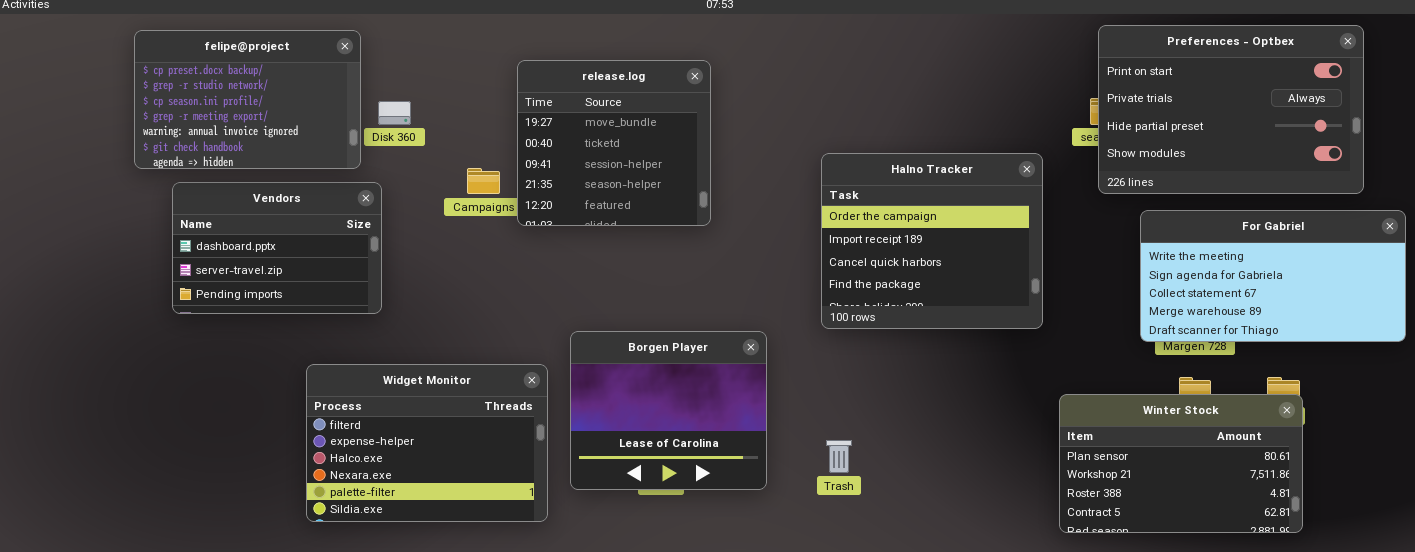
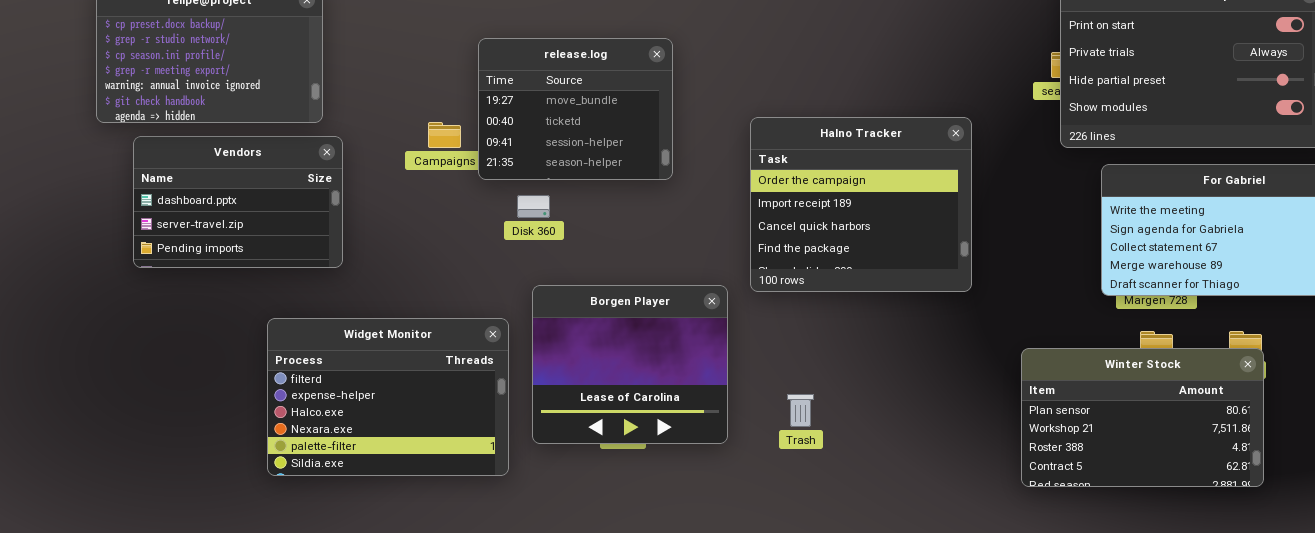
release.log: [517,60,711,226] -> [478,38,673,180], resized
Disk 360: [378,101,411,125] -> [517,195,550,218], moved
Halno Tracker: [821,153,1043,329] -> [750,117,972,292], moved

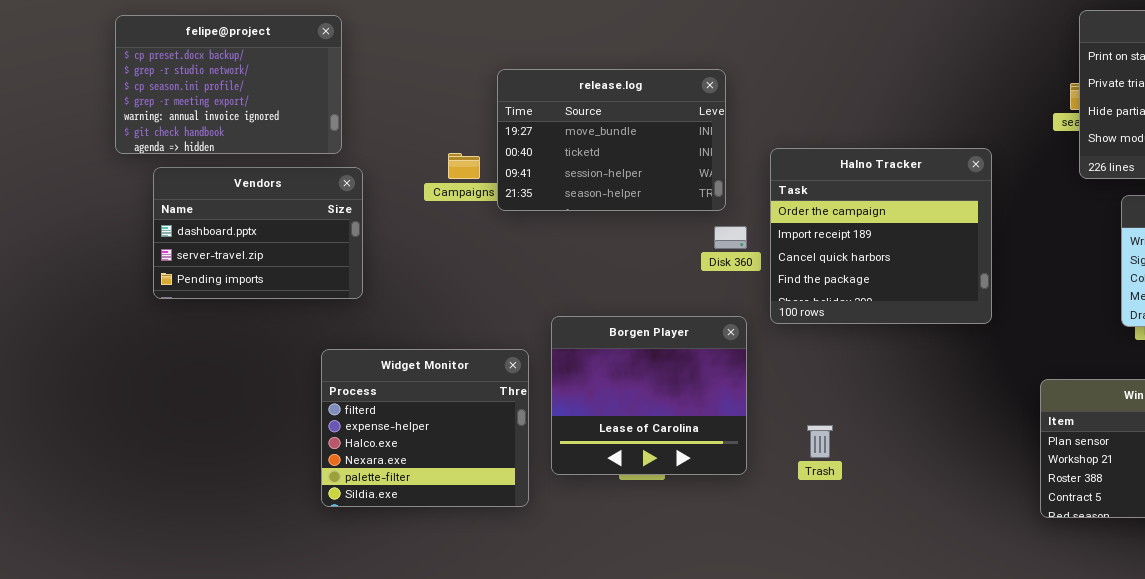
release.log: [478,38,673,180] -> [497,69,726,211], resized
Disk 360: [517,195,550,218] -> [714,226,747,249], moved
Widget Monitor: [267,318,509,476] -> [321,349,529,507], resized

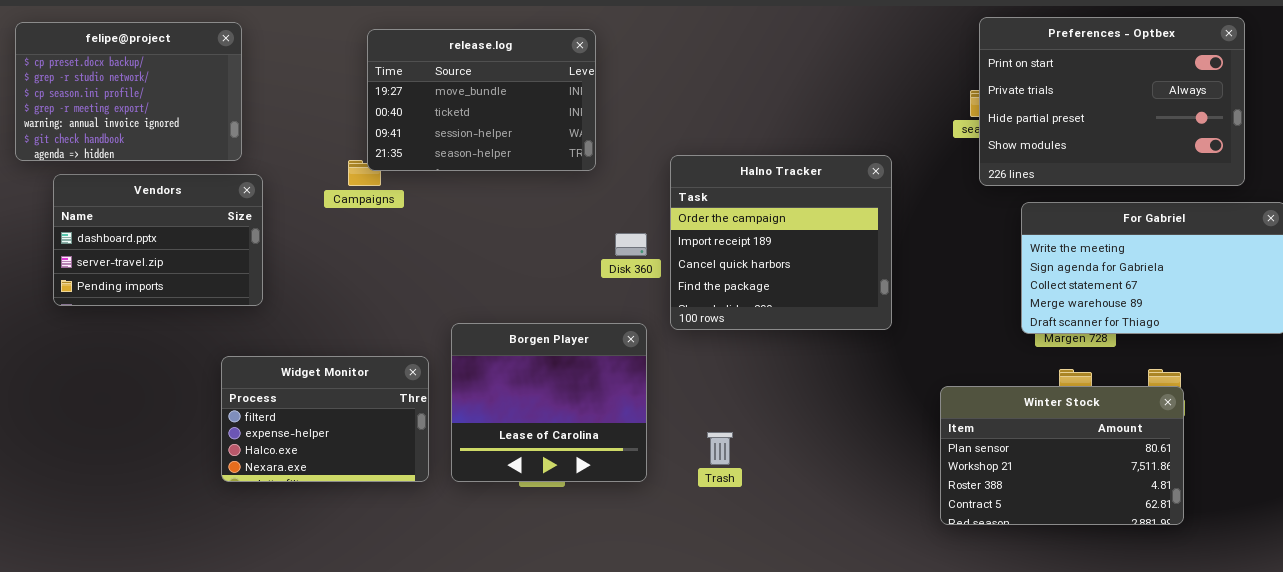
release.log: [497,69,726,211] -> [367,29,596,171], moved
Widget Monitor: [321,349,529,507] -> [221,356,429,482], resized

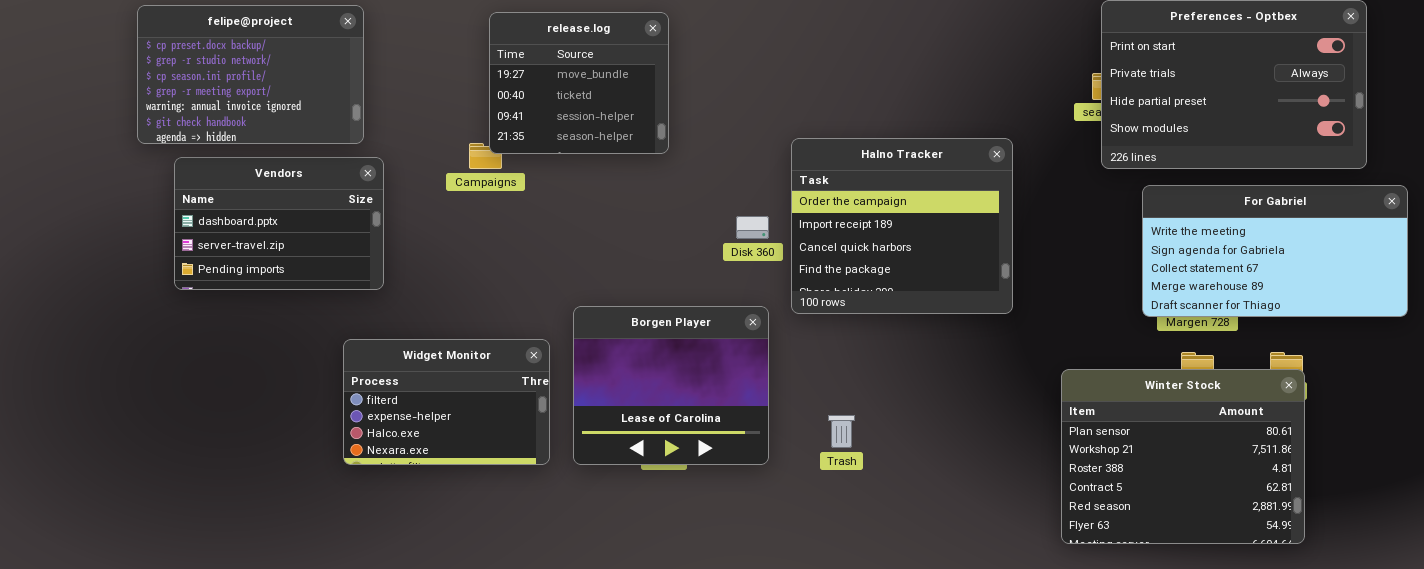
release.log: [367,29,596,171] -> [489,12,669,154], resized
Winter Stock: [940,386,1184,525] -> [1061,369,1305,544], resized

